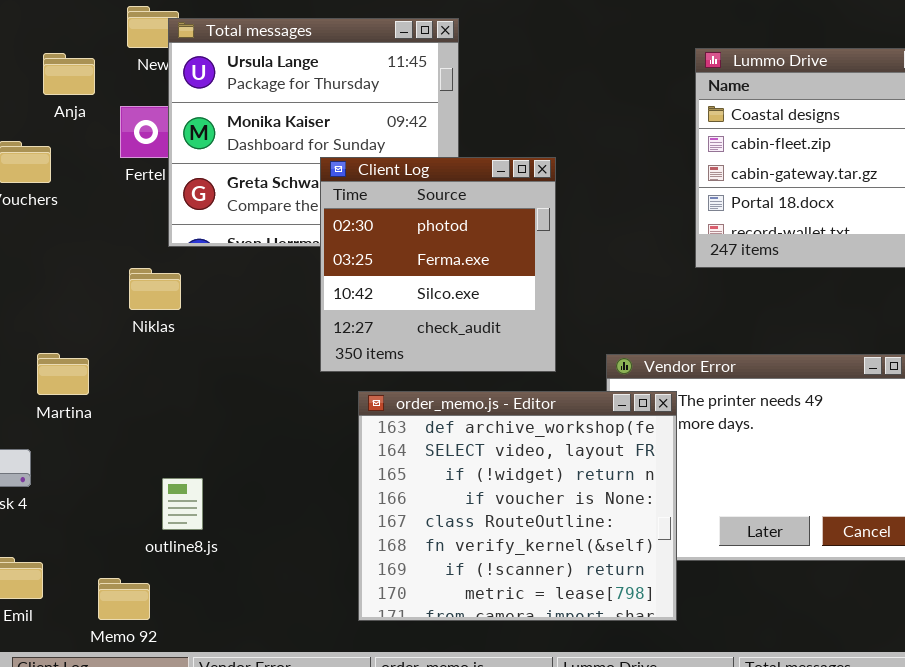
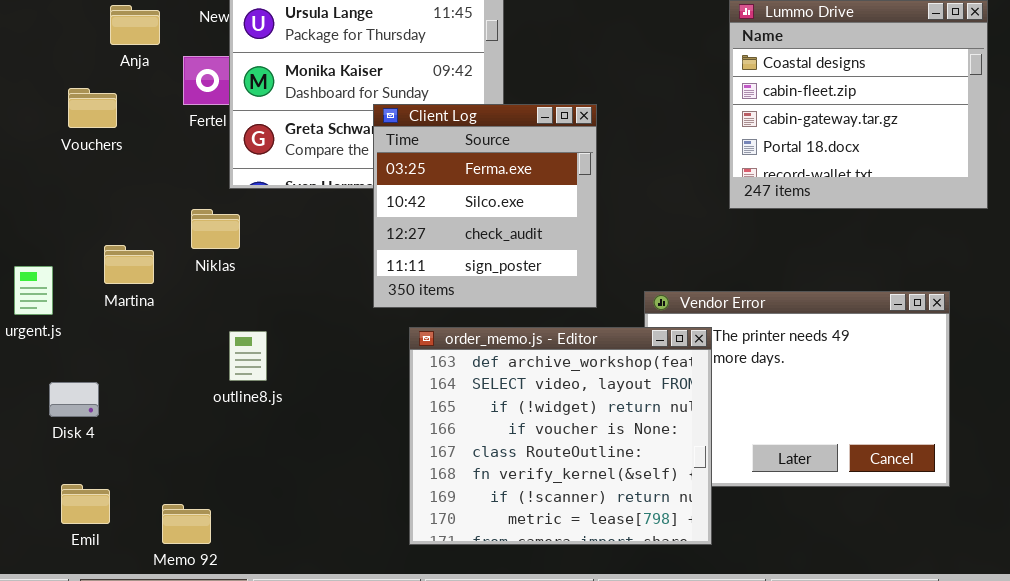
Client Log: [320,157,556,372] -> [373,104,597,308], scrolled down 1 row
Martina: [37,353,89,395] -> [104,245,154,284], moved
outline8.js: [162,478,203,530] -> [229,331,267,381], moved

